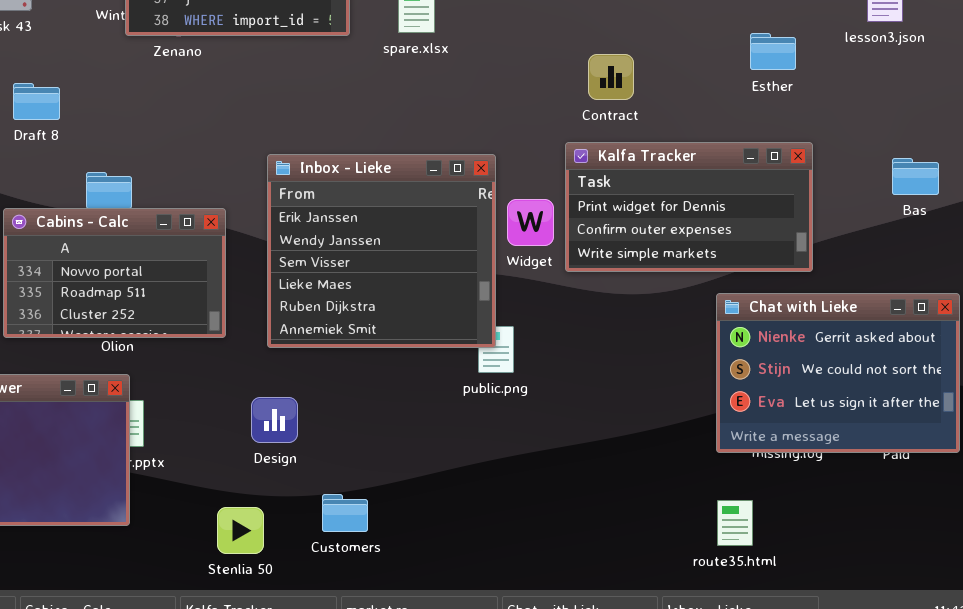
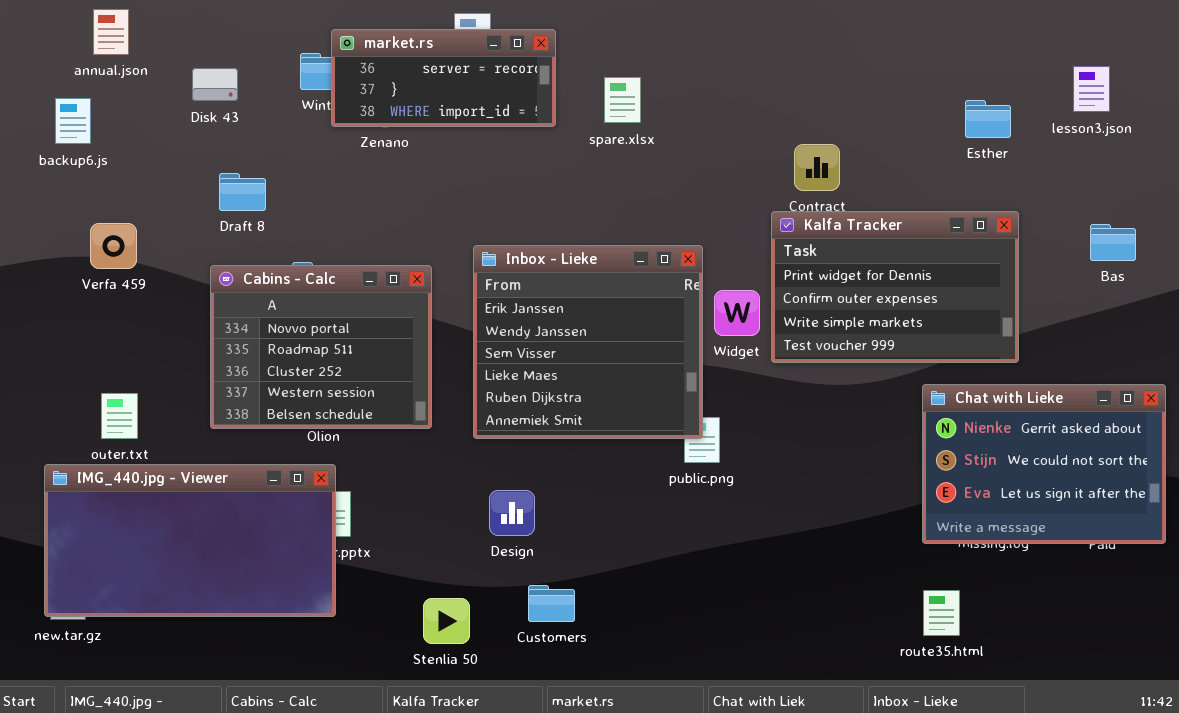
Esther: [750,33,796,70] -> [965,100,1011,138], moved
Kalfa Tracker: [565,142,813,272] -> [771,211,1019,363], resized
Bas: [892,158,939,195] -> [1090,224,1136,261], moved
Cabins - Calc: [3,208,226,338] -> [210,265,432,429], resized
Design: [251,397,298,443] -> [489,490,535,536], moved

